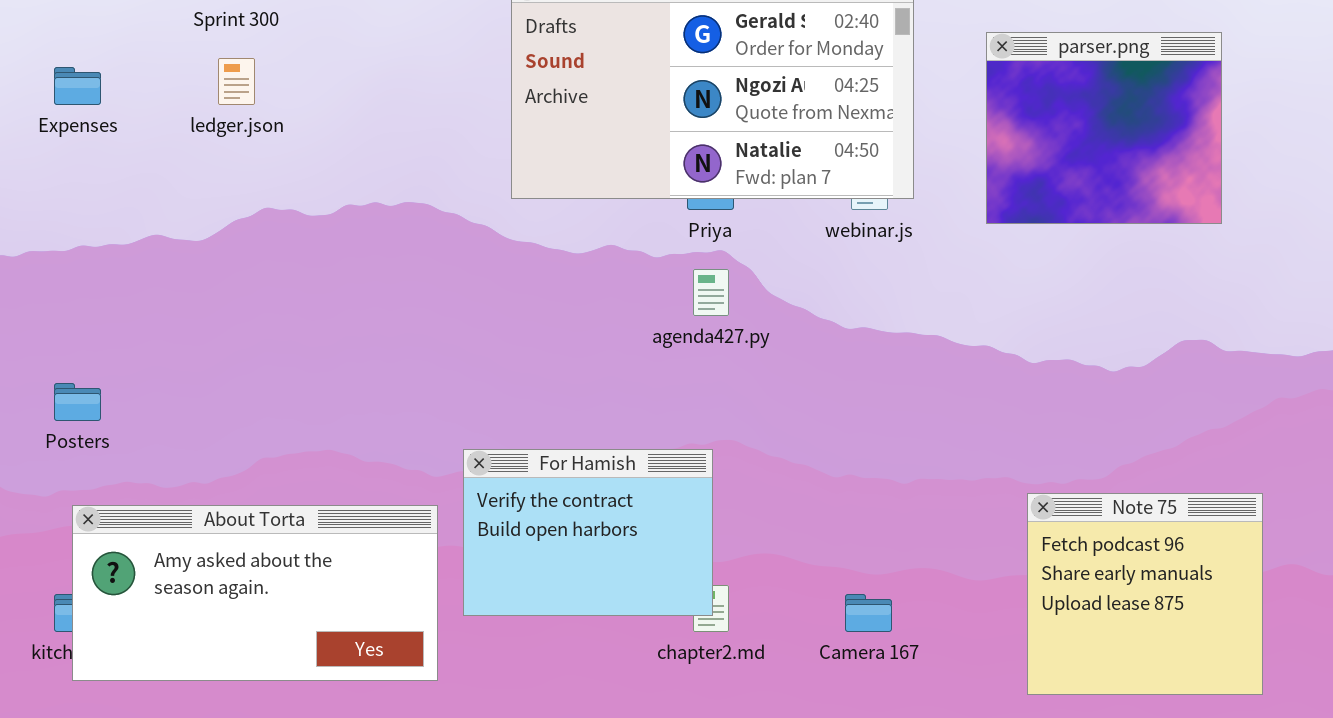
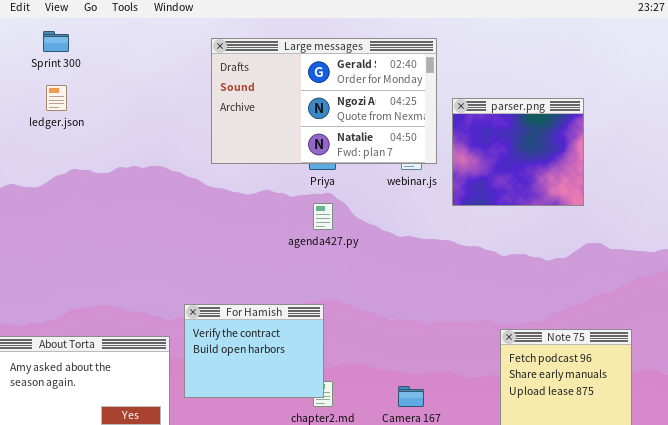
parser.png: [986,32,1222,224] -> [452,98,584,206], moved

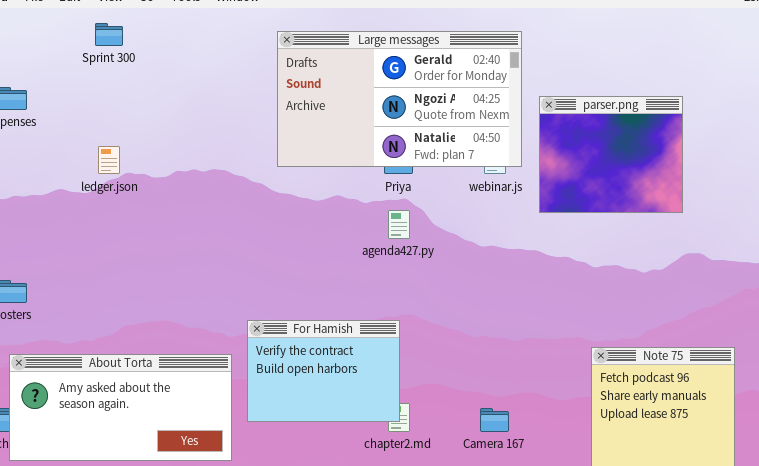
ledger.json: [46,85,67,111] -> [98,146,120,174], moved

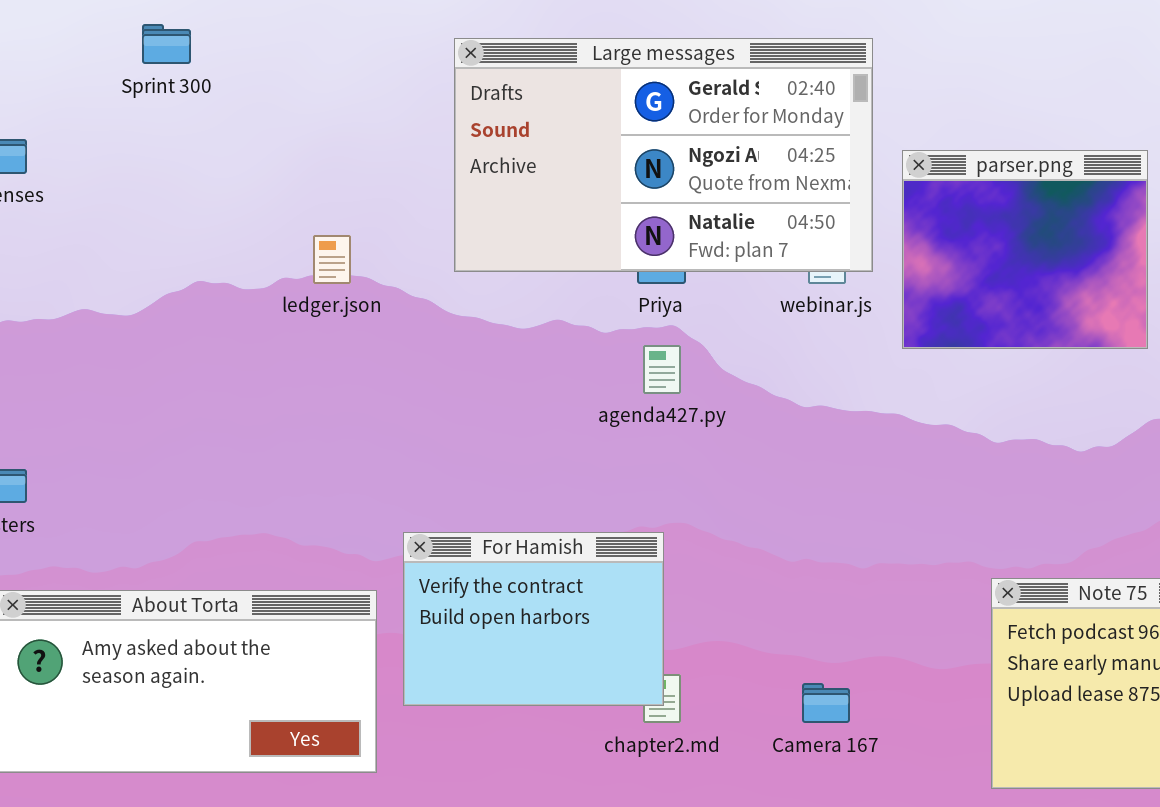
ledger.json: [98,146,120,174] -> [313,235,351,284], moved

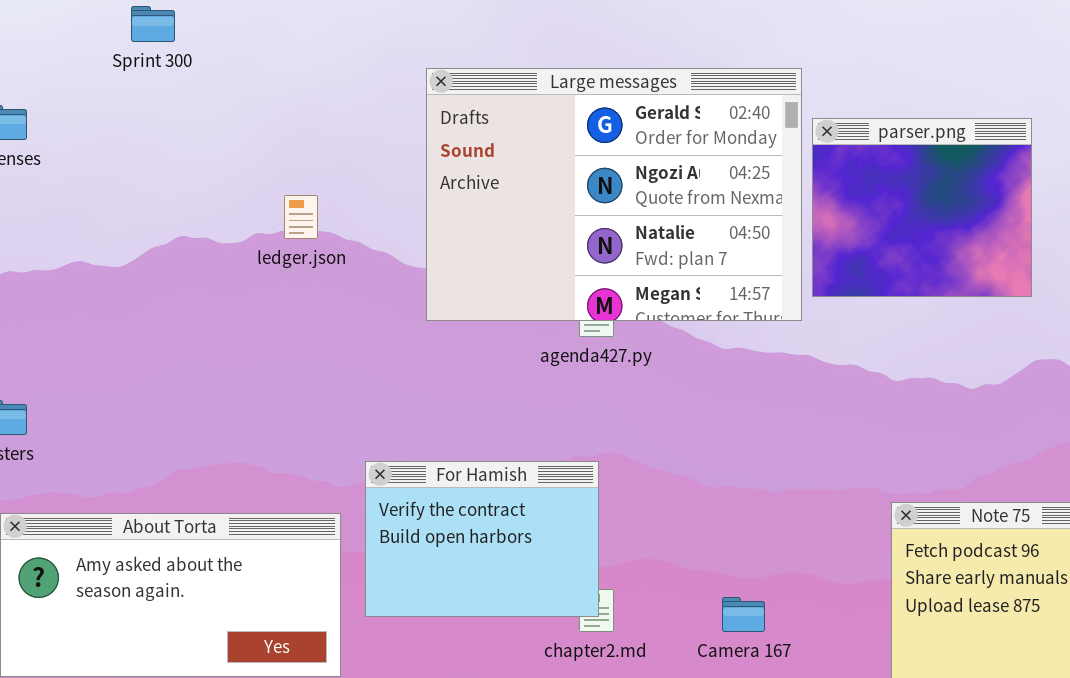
Large messages: [454,38,873,272] -> [426,68,802,321], moved, resized

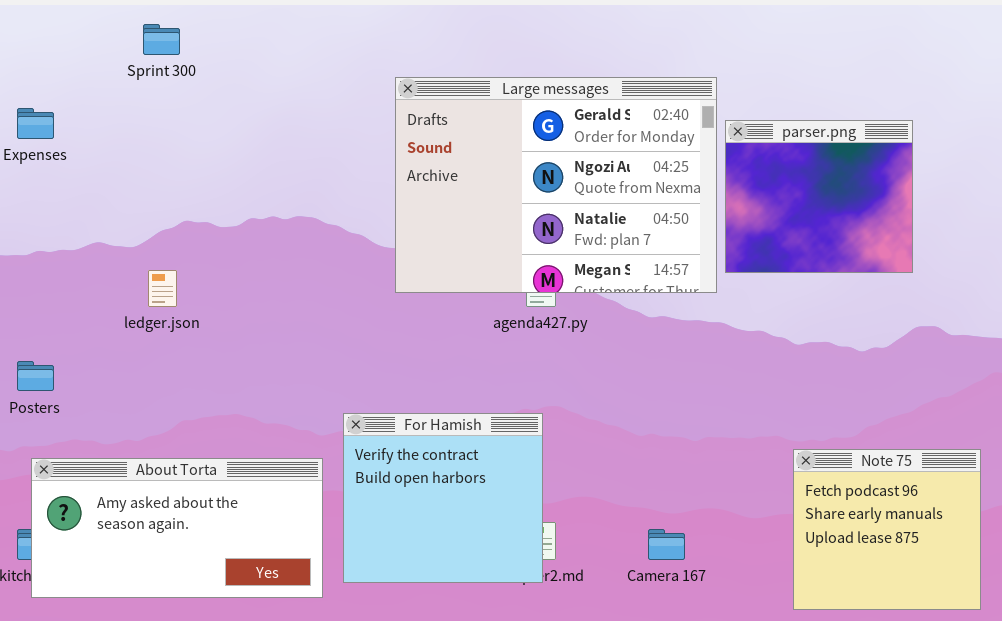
ledger.json: [284,195,318,239] -> [148,270,177,307], moved
For Hamish: [365,461,599,617] -> [343,413,543,583], resized

